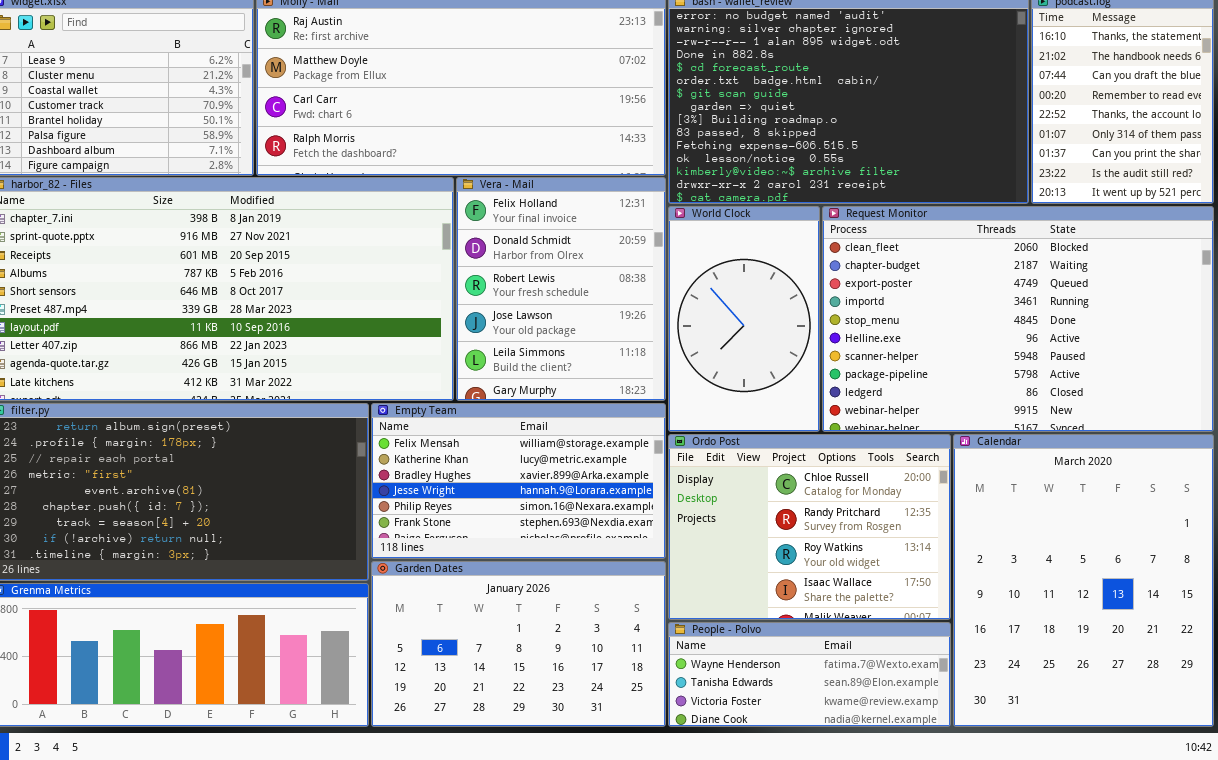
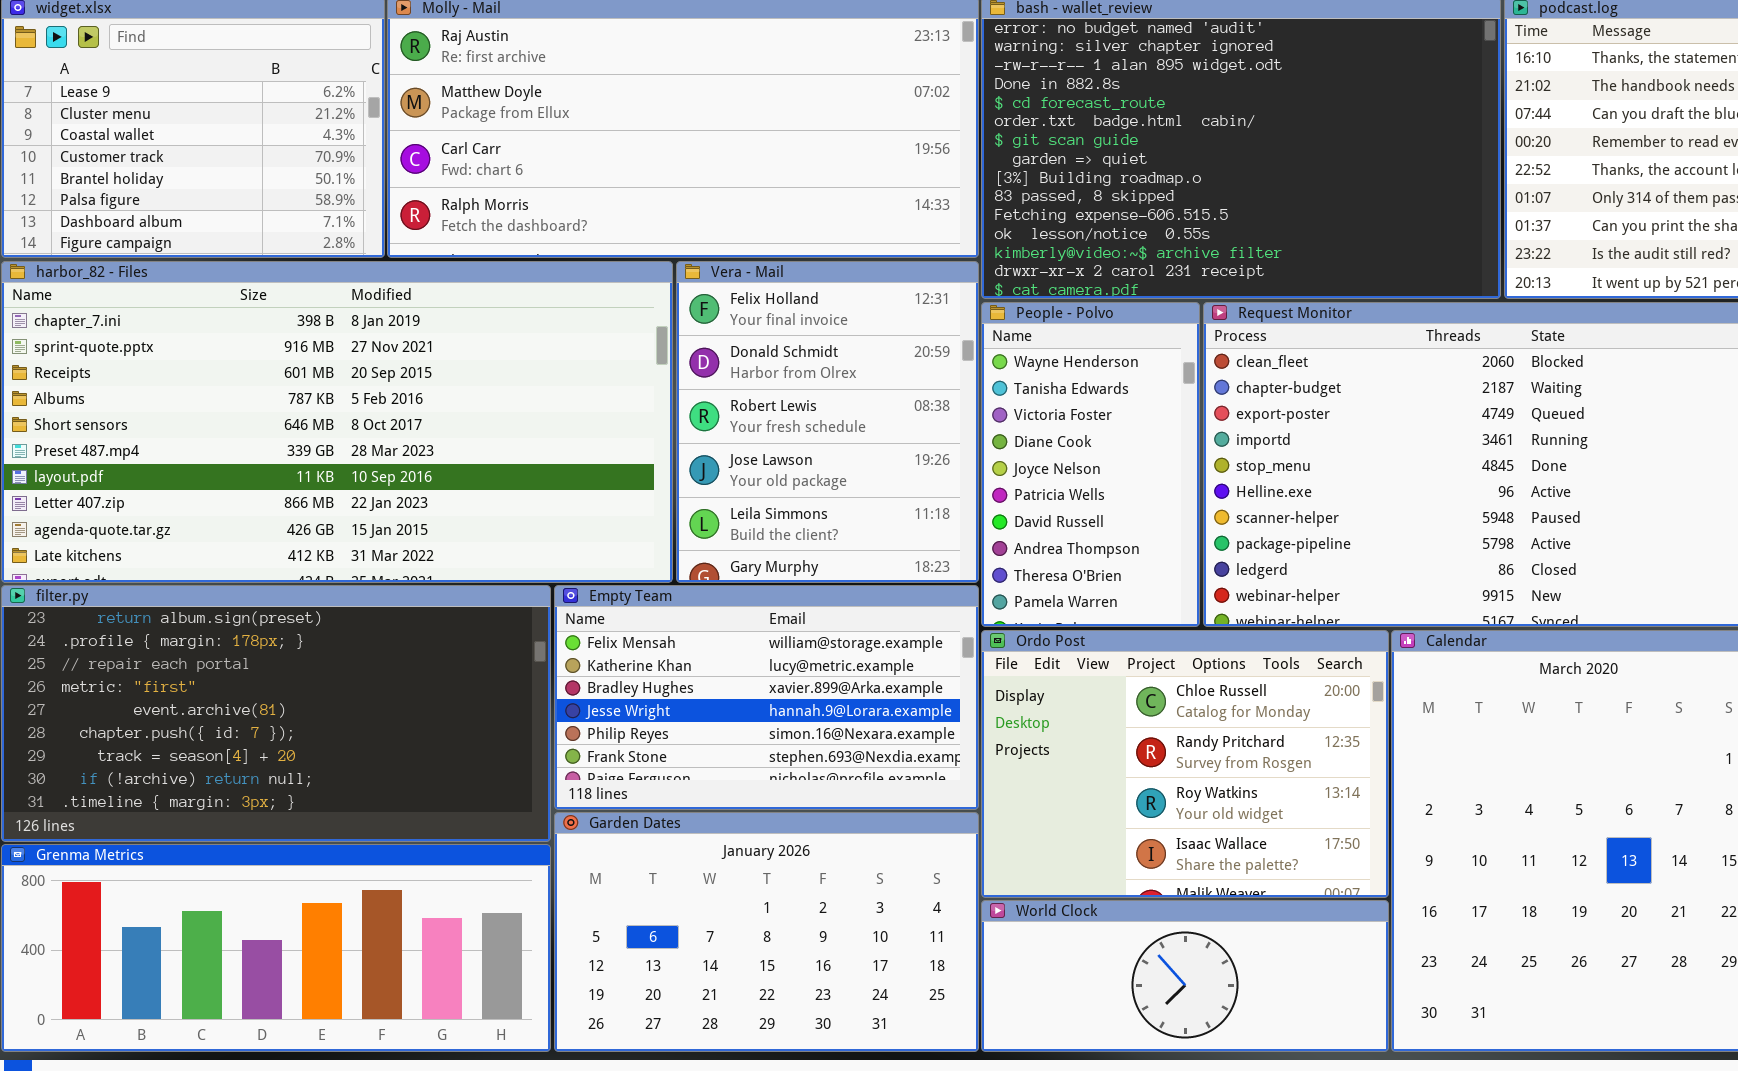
World Clock: [668,206,820,432] -> [981,900,1389,1052], moved, resized
People - Polvo: [668,622,951,727] -> [981,302,1200,627], moved, resized

